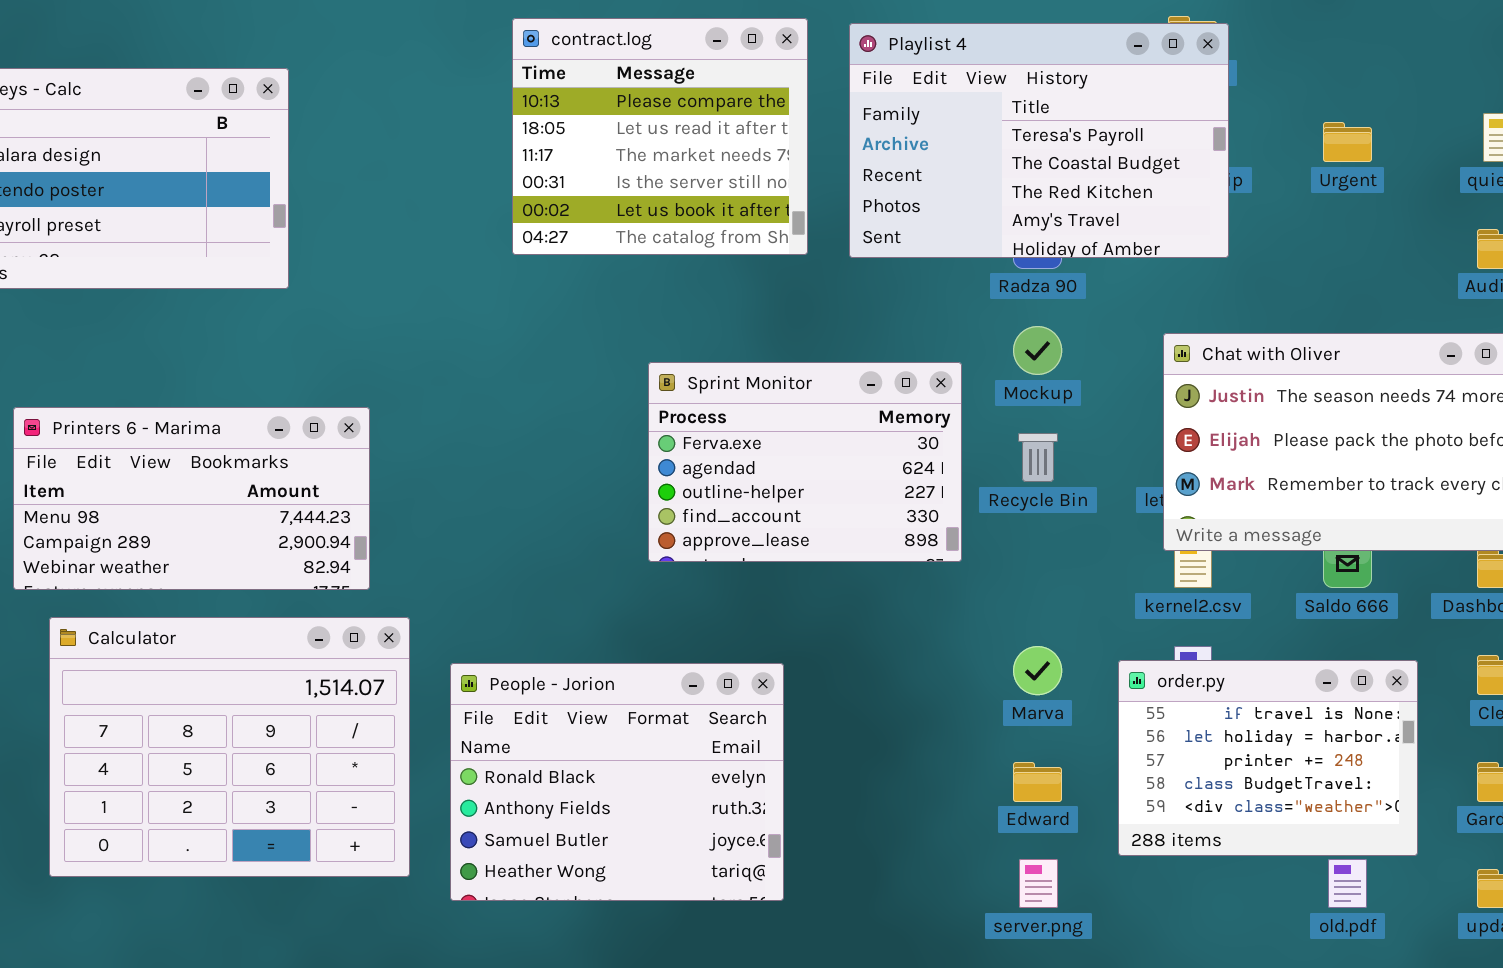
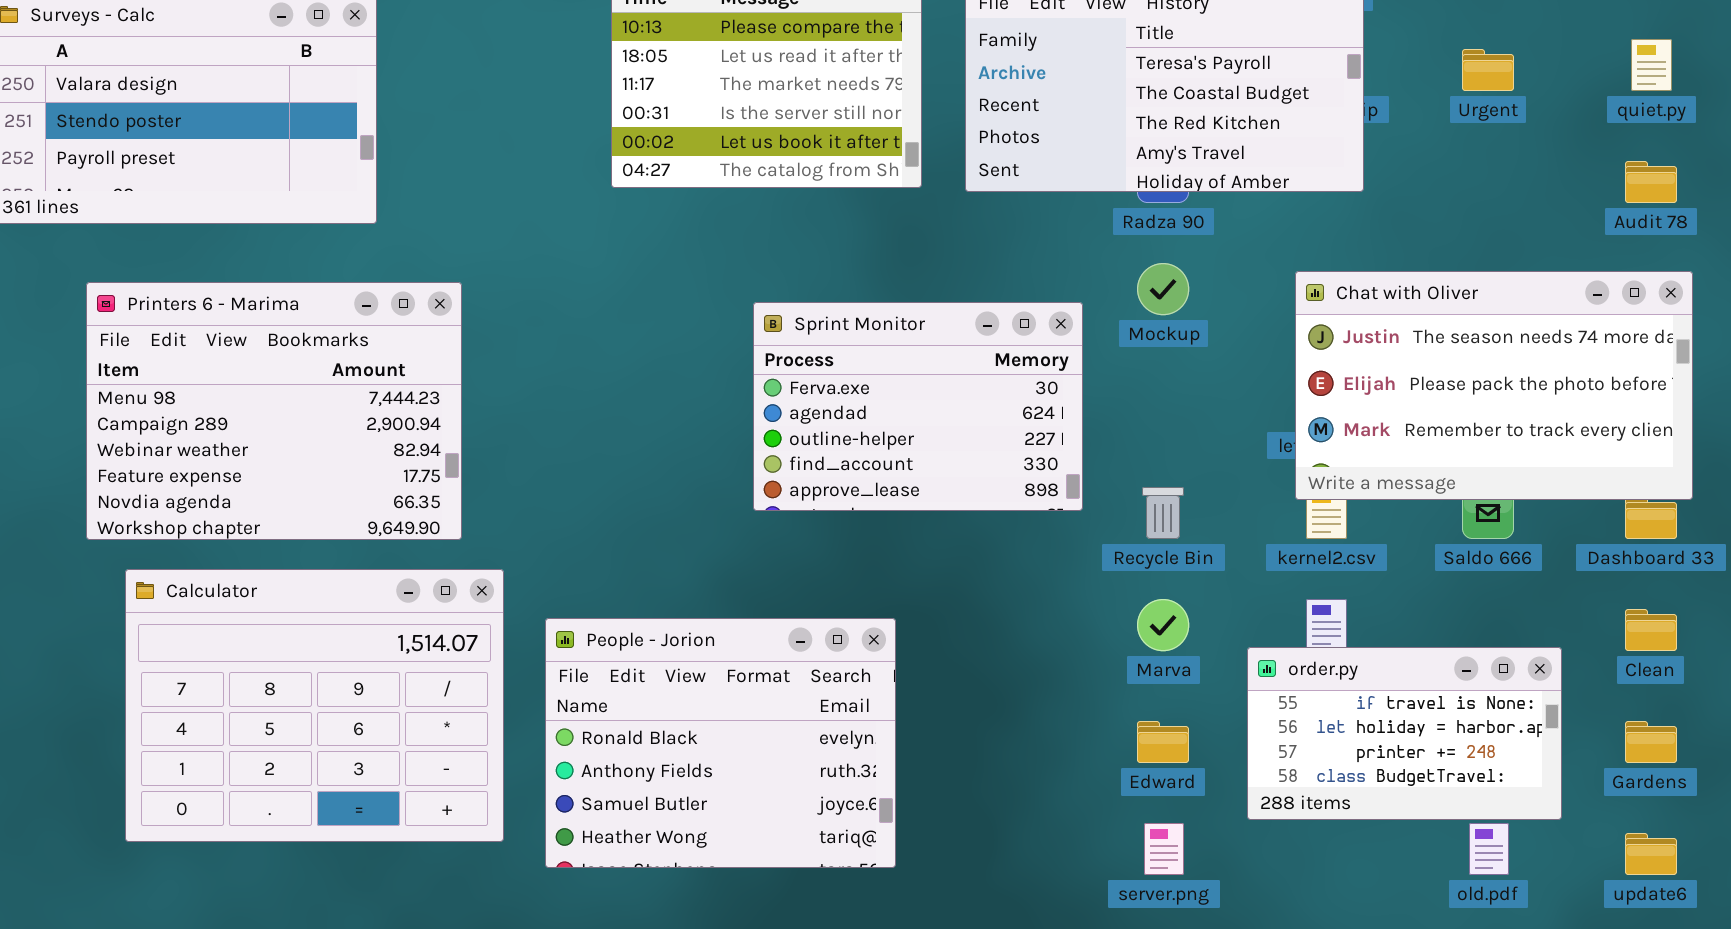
Printers 6 - Marima: [13,407,370,590] -> [86,282,462,540], resized
Recycle Bin: [1018,433,1058,482] -> [1142,487,1184,539], moved
order.py: [1118,660,1418,856] -> [1247,647,1562,820], resized

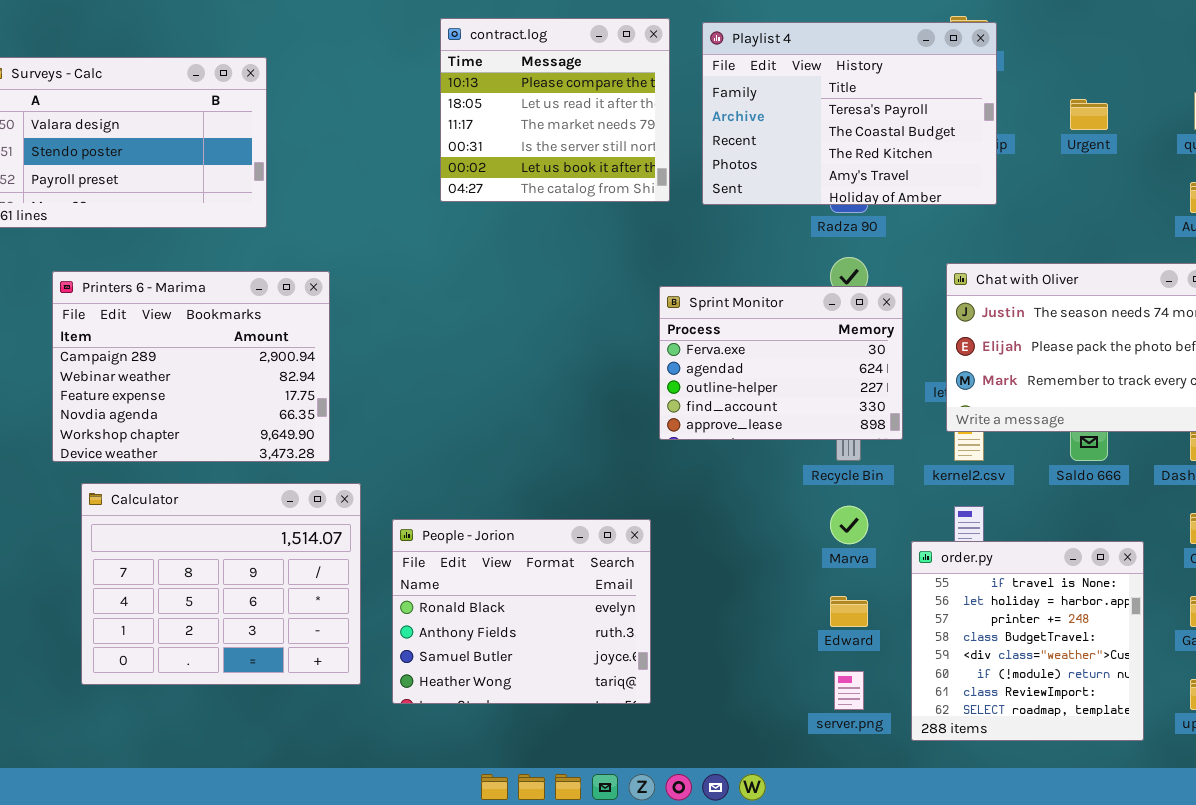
Printers 6 - Marima: [86,282,462,540] -> [52,271,330,462], scrolled down 1 row
Sprint Monitor: [753,302,1083,511] -> [659,286,903,440], moved
order.py: [1247,647,1562,820] -> [911,541,1144,741], resized

